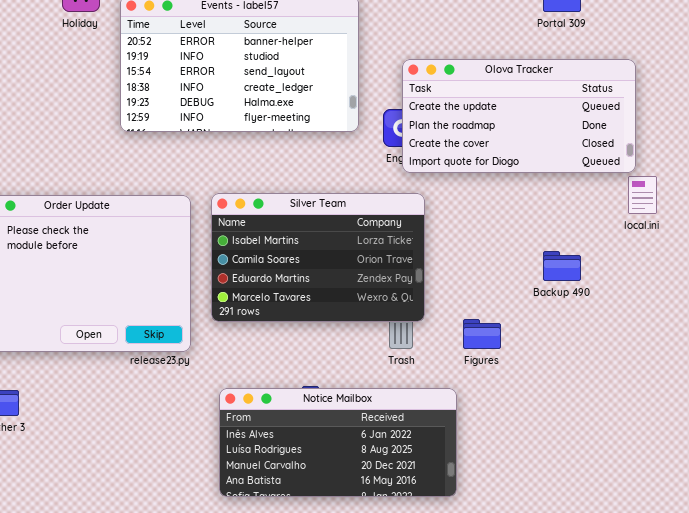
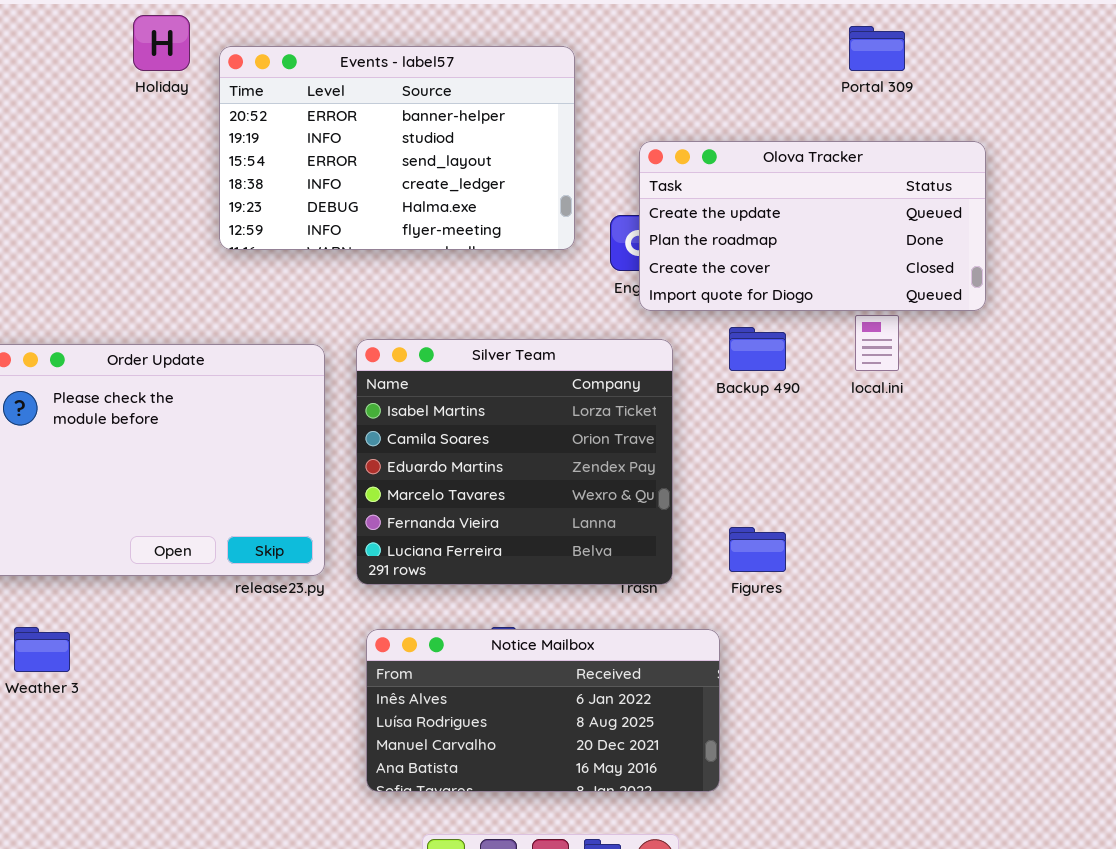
local.ini: [628,176,657,214] -> [855,315,899,371], moved
Silver Team: [211,193,425,322] -> [356,339,673,585], resized
Backup 490: [543,251,581,281] -> [729,327,786,371], moved

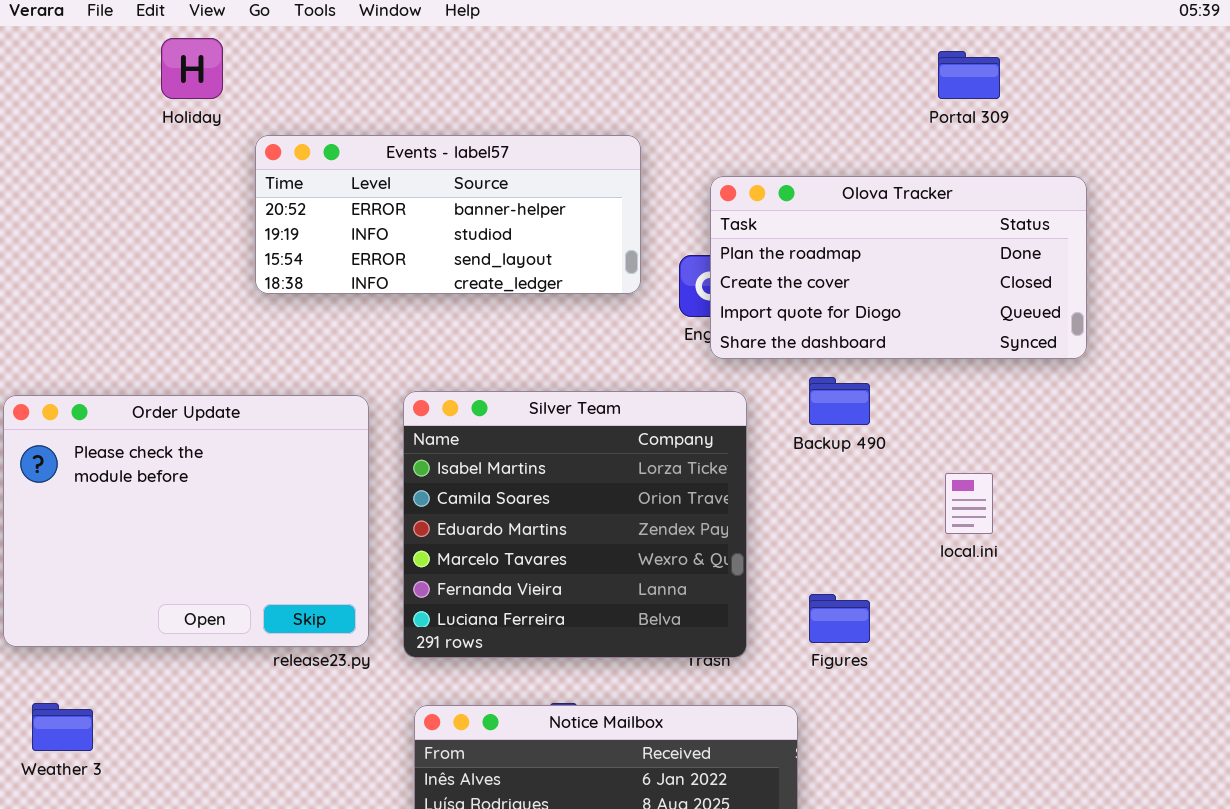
Events - label57: [219,46,575,250] -> [255,135,641,294], resized
Olova Tracker: [639,141,986,311] -> [710,176,1087,359], scrolled down 1 row
local.ini: [855,315,899,371] -> [945,473,993,534], moved

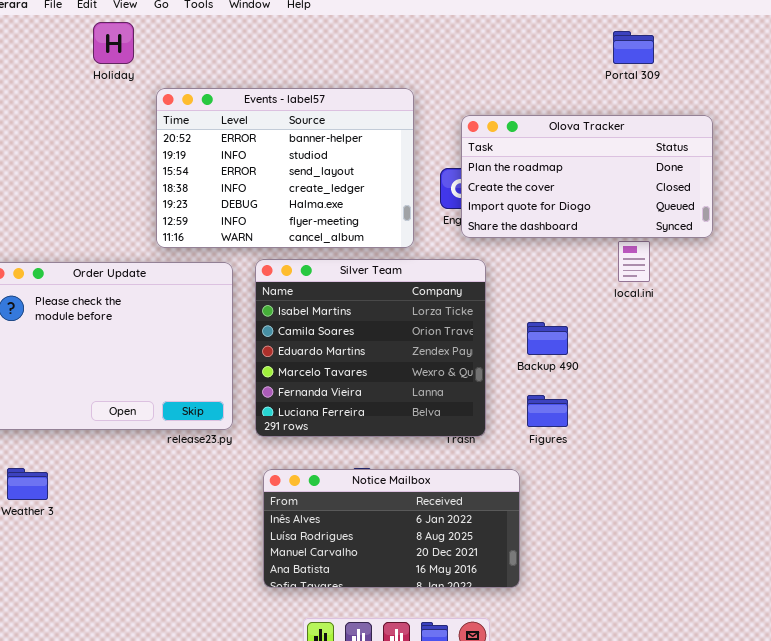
Events - label57: [255,135,641,294] -> [156,88,414,248], resized
Backup 490: [809,377,870,425] -> [527,322,568,355], moved
local.ini: [945,473,993,534] -> [618,241,650,282], moved

